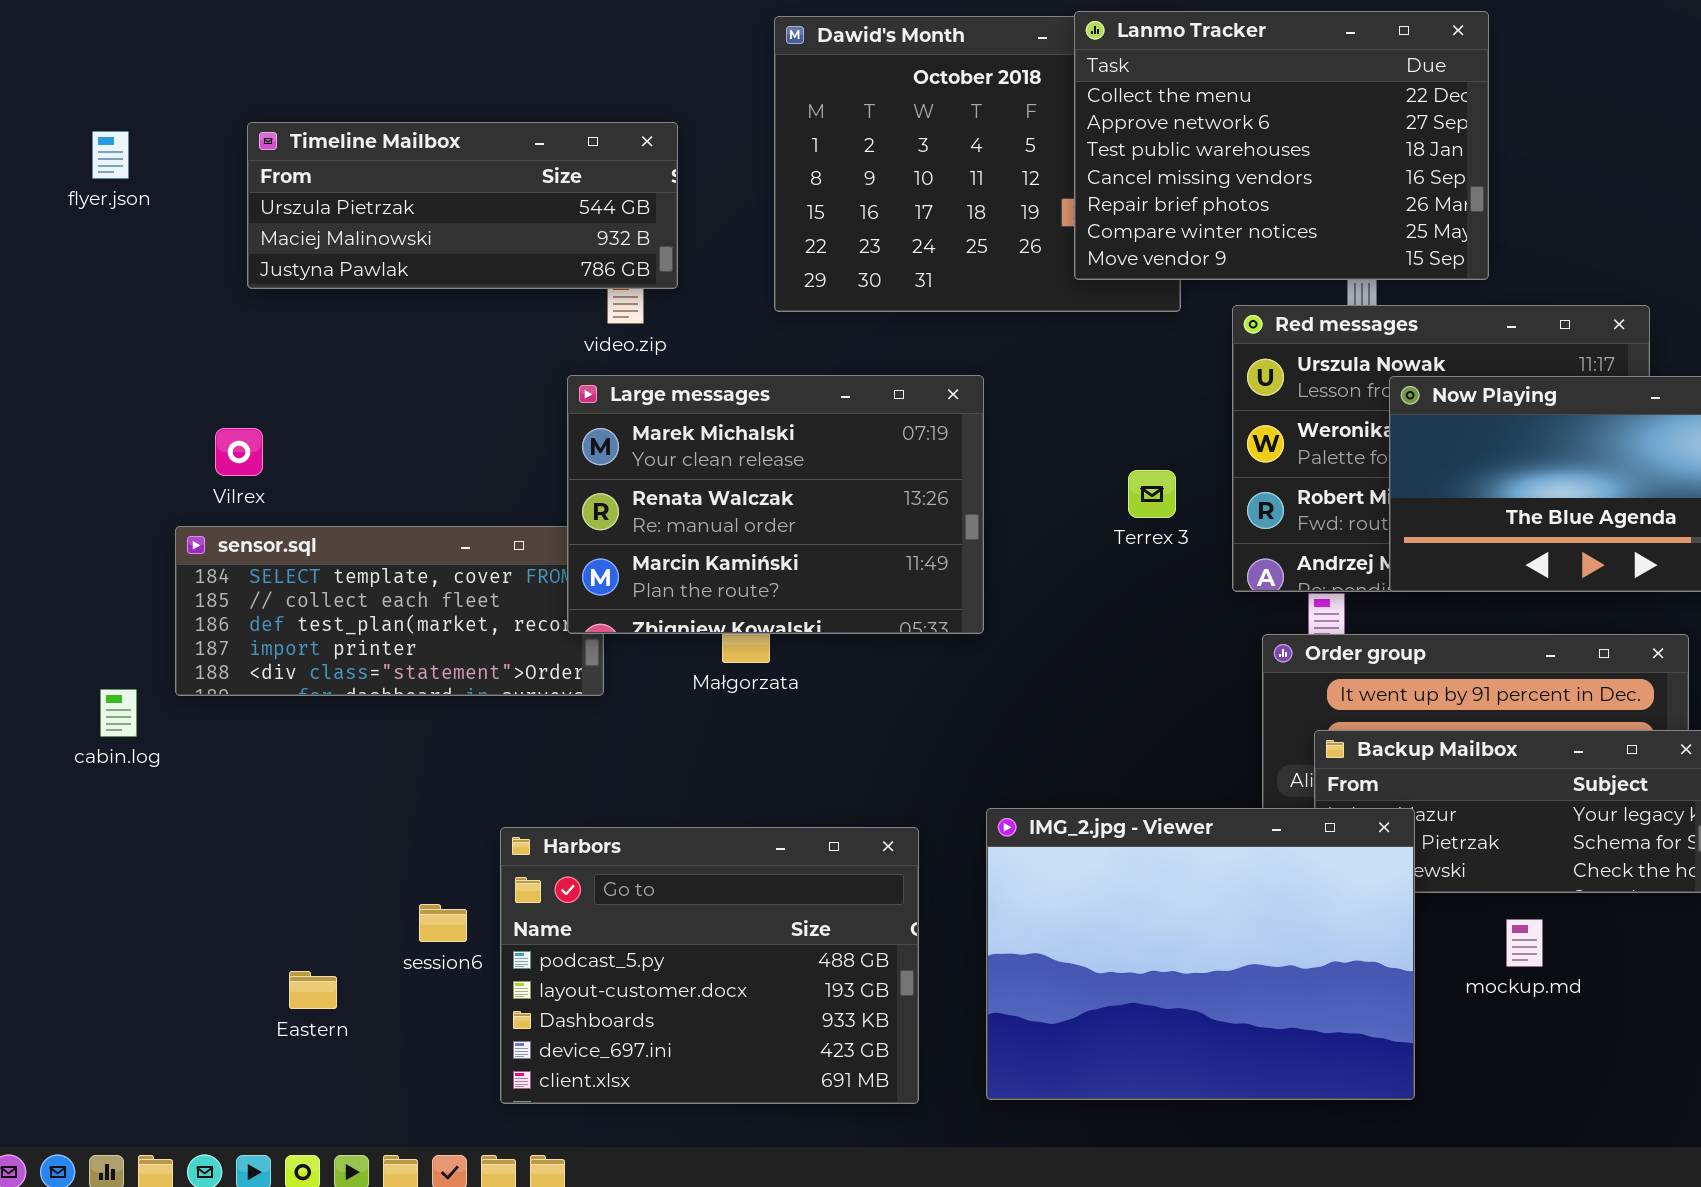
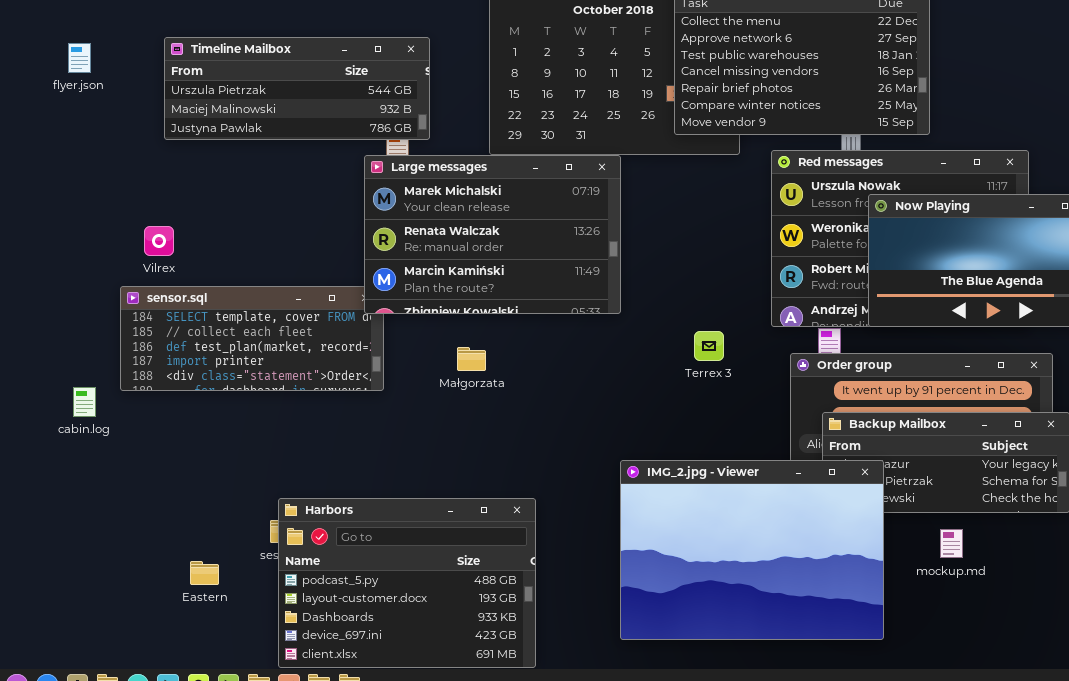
Large messages: [567,375,984,634] -> [364,155,621,314], moved
Terrex 3: [1128,470,1176,518] -> [694,331,724,361], moved
Harbors: [500,827,919,1104] -> [278,498,536,668], moved

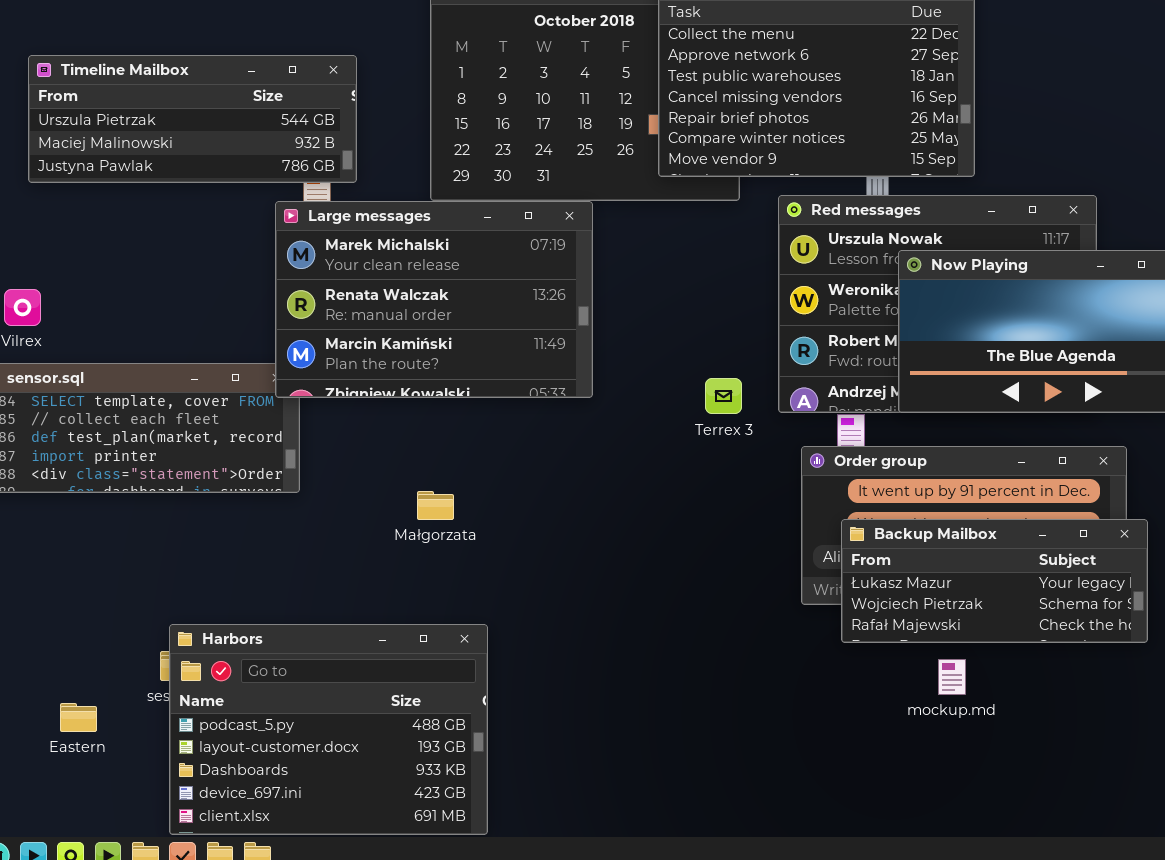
Terrex 3: [694,331,724,361] -> [705,378,742,414], moved
Małgorzata: [457,347,486,371] -> [417,491,454,520], moved
IMG_2.jpg - Viewer: [620,460,884,640] -> none, closed
mockup.md: [940,529,963,558] -> [938,659,966,695], moved

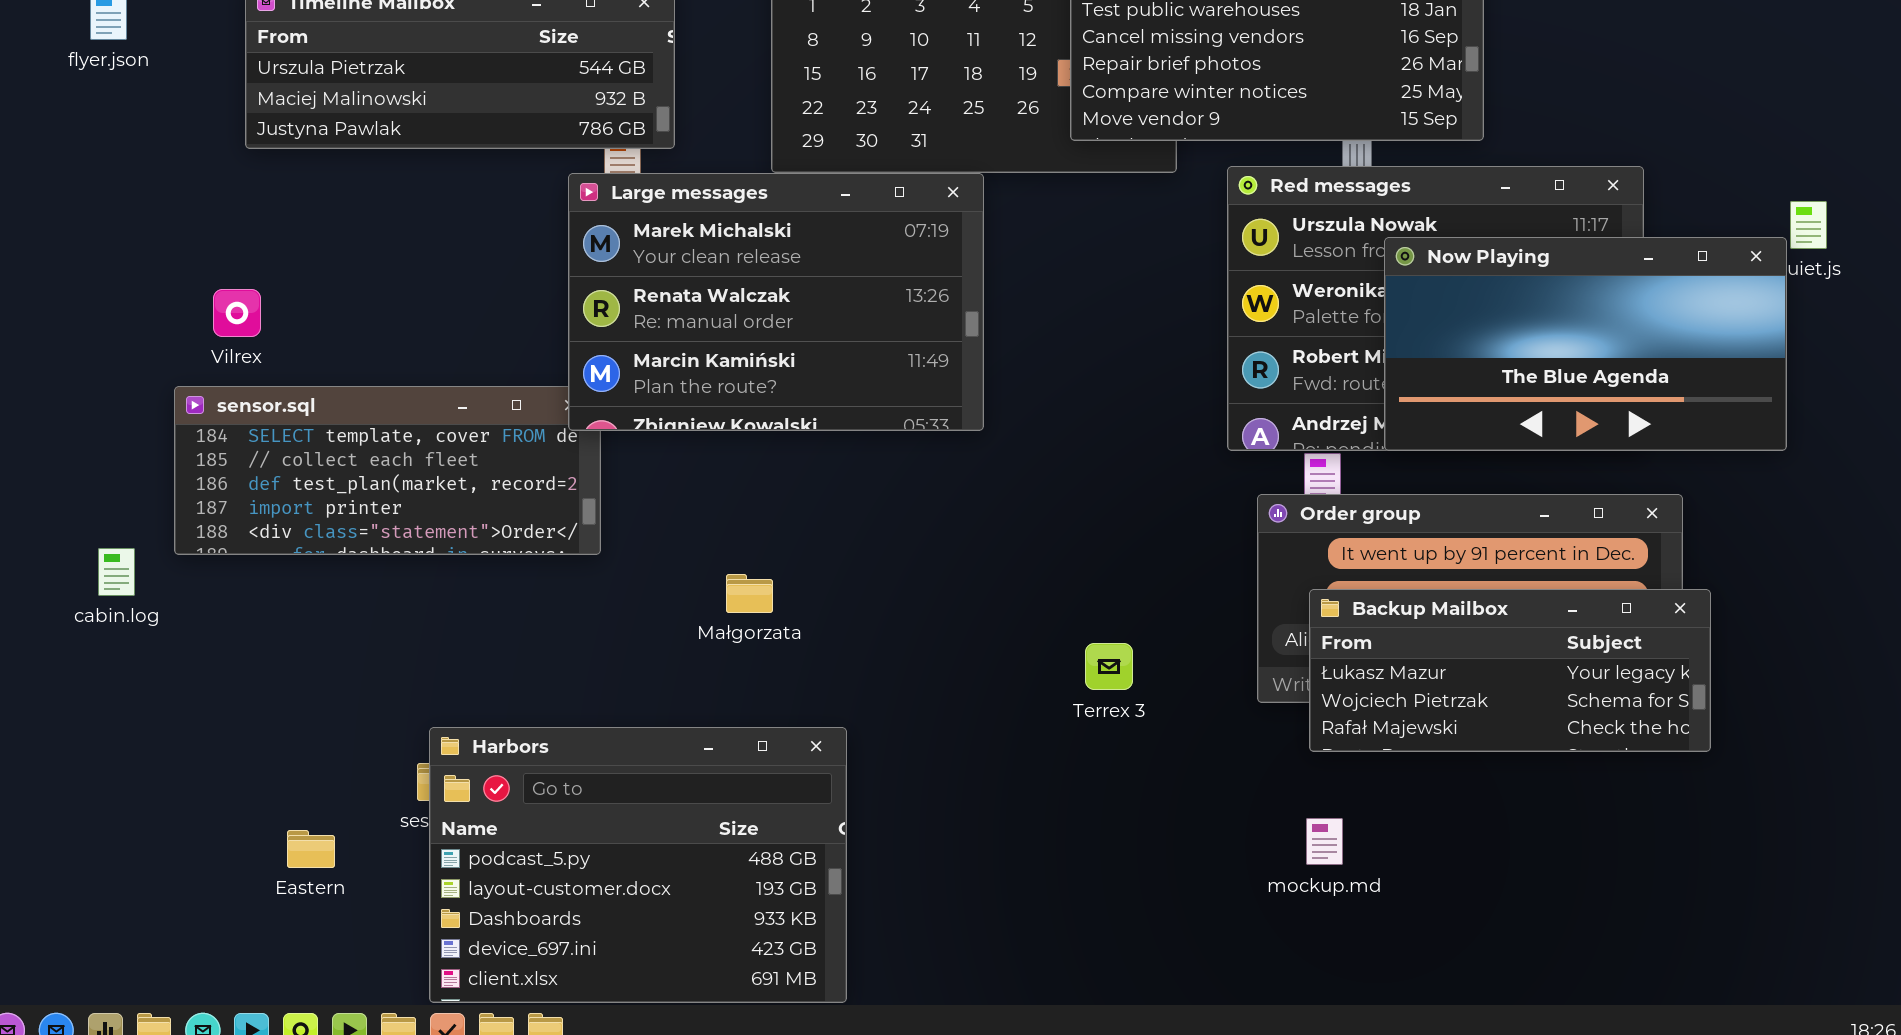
Terrex 3: [705,378,742,414] -> [1085,643,1133,690], moved
Małgorzata: [417,491,454,520] -> [726,574,773,613], moved
mockup.md: [938,659,966,695] -> [1306,818,1343,865], moved

